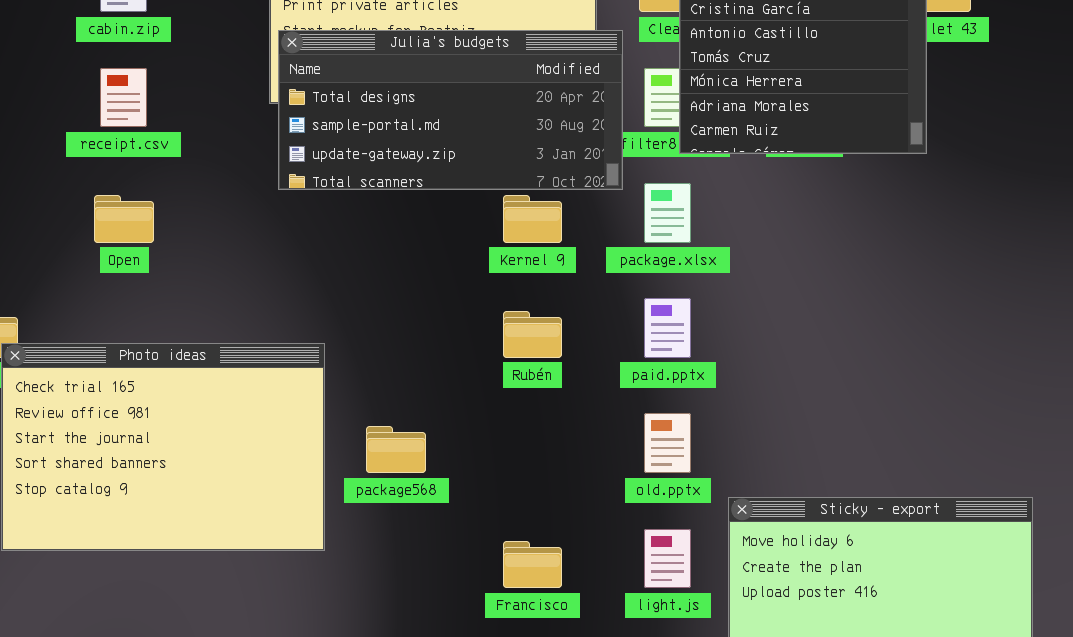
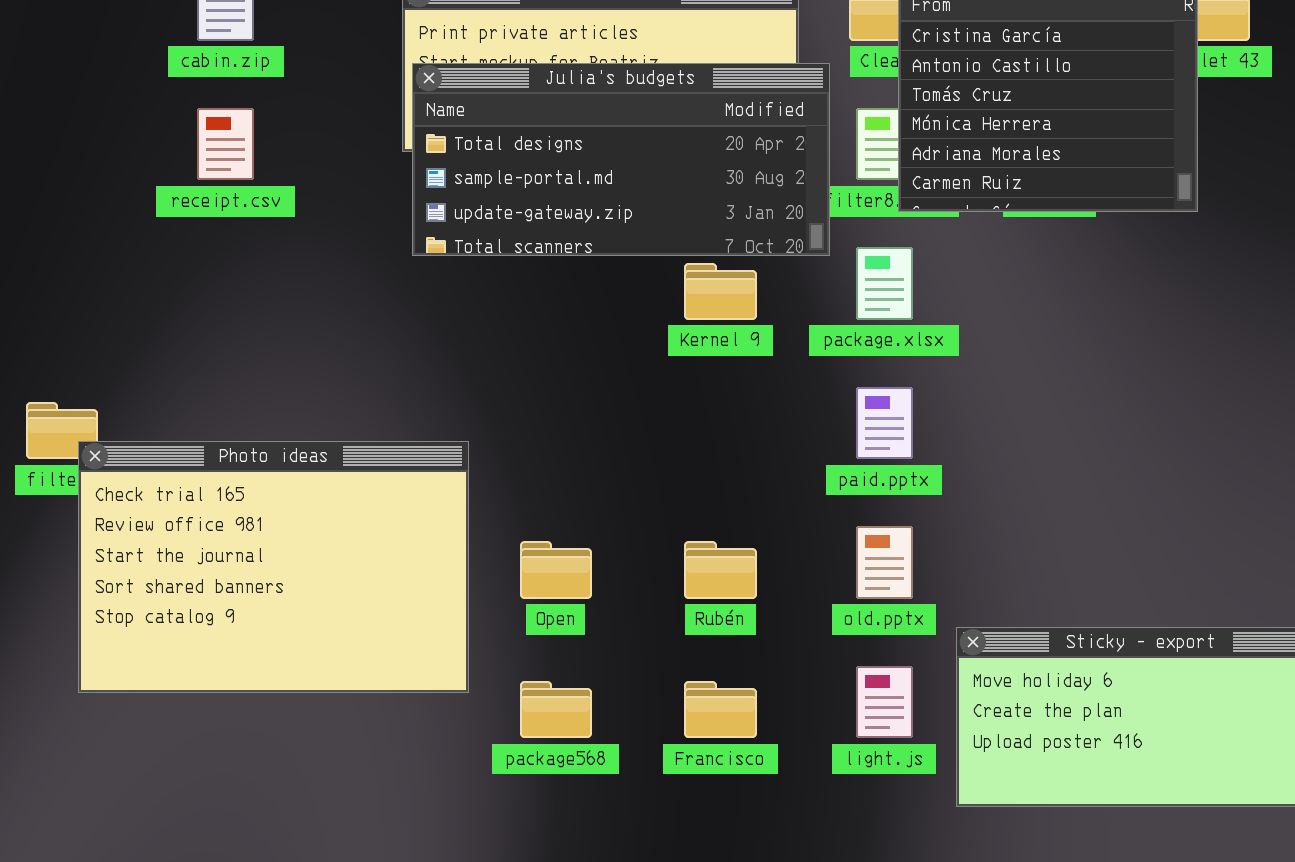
Open: [94,195,154,243] -> [520,541,592,599], moved
Rubén: [503,311,562,358] -> [684,541,757,599], moved
package568: [366,426,426,473] -> [520,681,592,738], moved

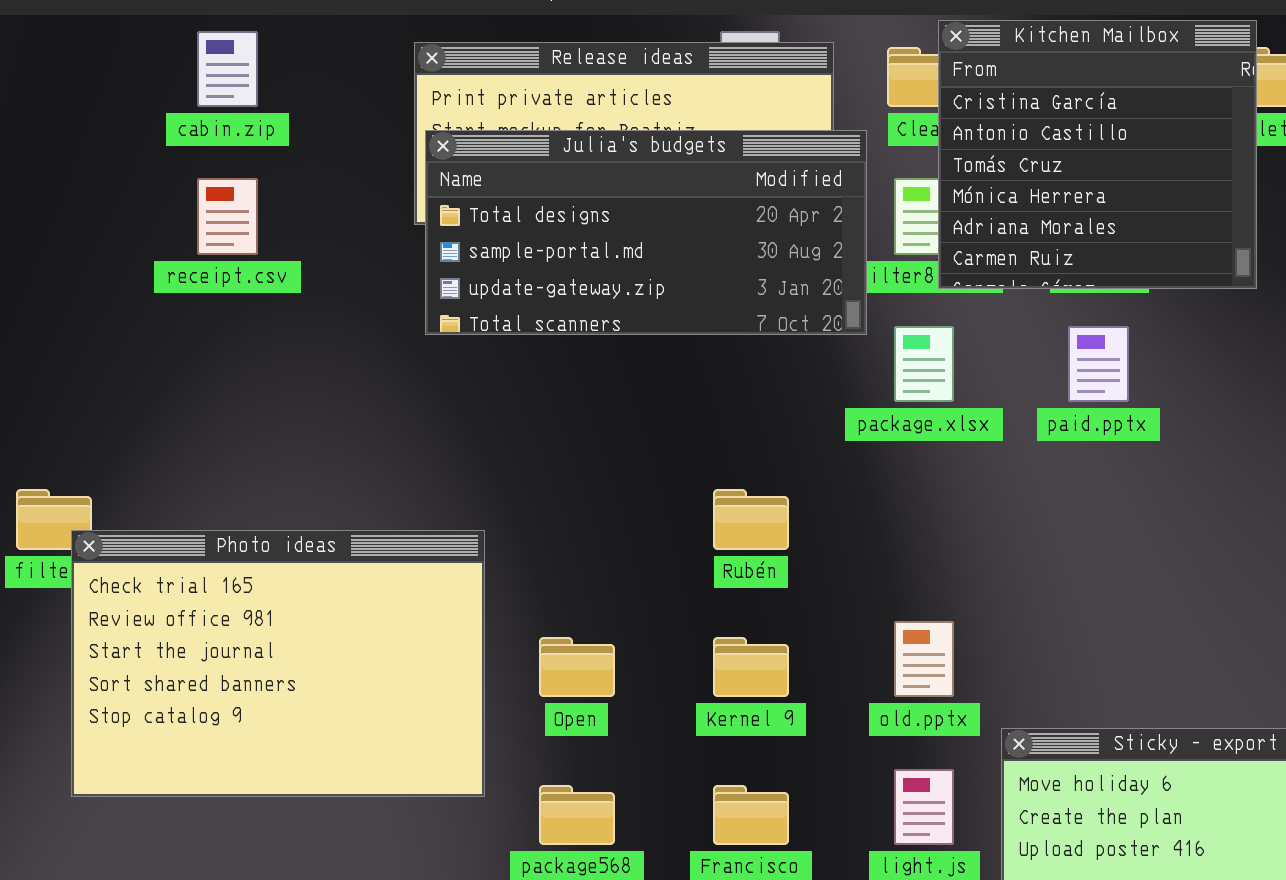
Kernel 9: [684,263,757,320] -> [713,637,789,697], moved
paid.pptx: [856,387,913,459] -> [1068,326,1129,402], moved
Rubén: [684,541,757,599] -> [713,489,789,550], moved

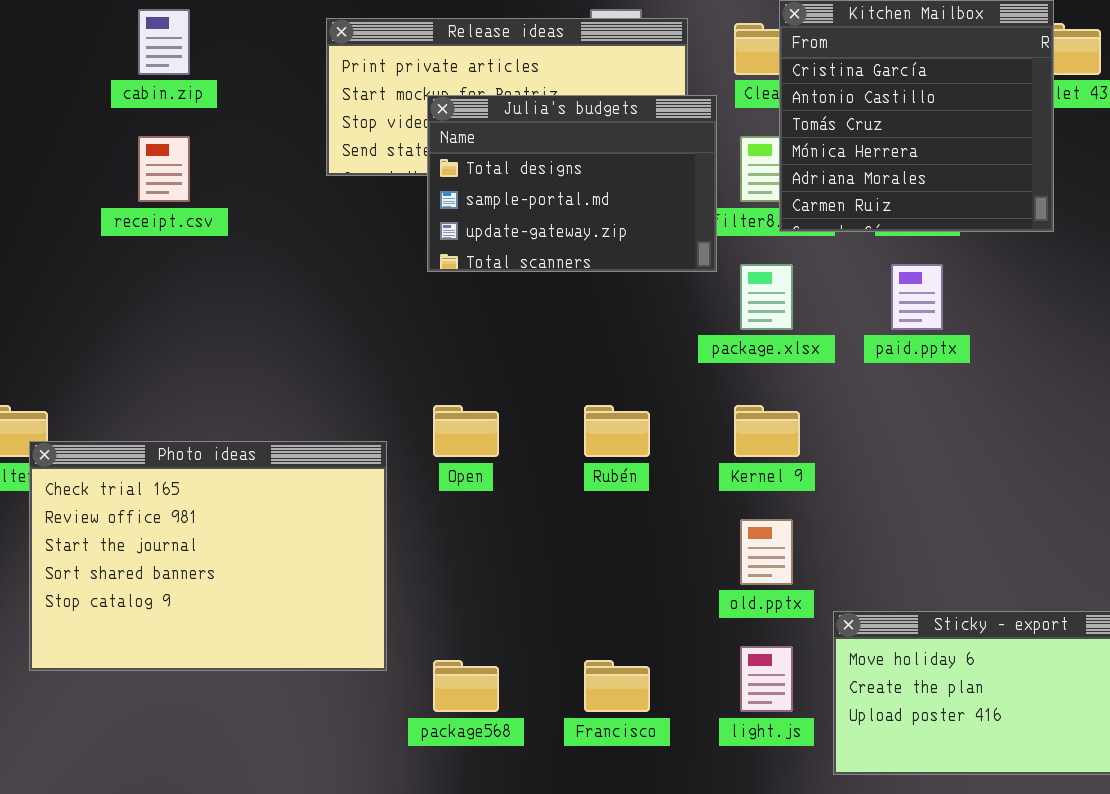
Julia's budgets: [425,130,867,335] -> [427,95,717,272], resized
Open: [539,637,615,697] -> [433,405,499,457], moved
Kernel 9: [713,637,789,697] -> [734,405,800,457], moved

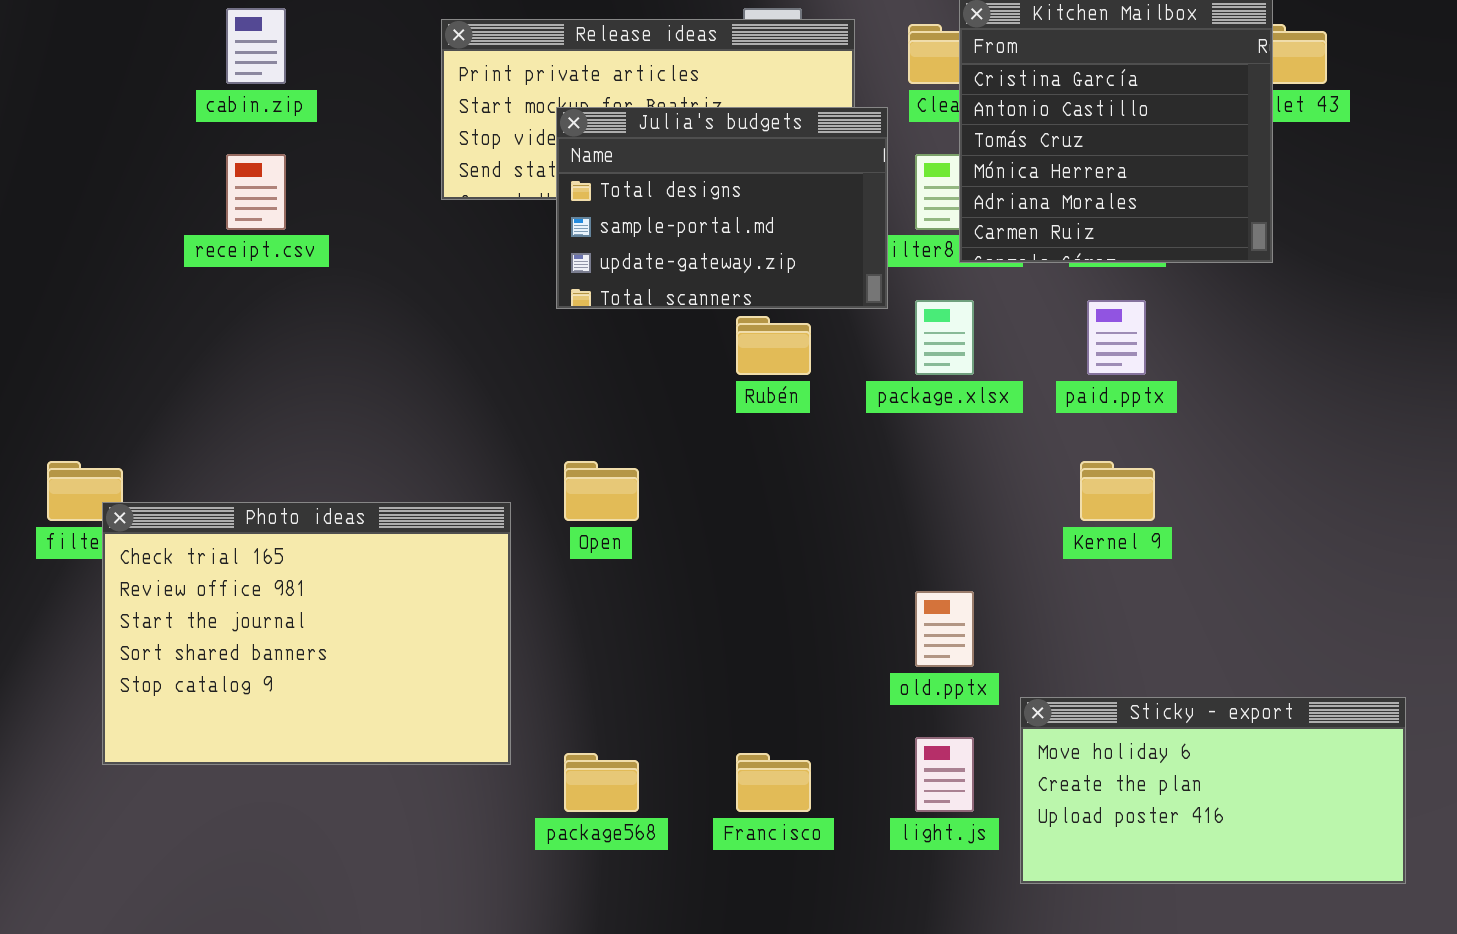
Rubén: [584,405,650,457] -> [736,316,811,375], moved
Kernel 9: [734,405,800,457] -> [1080,461,1155,521], moved

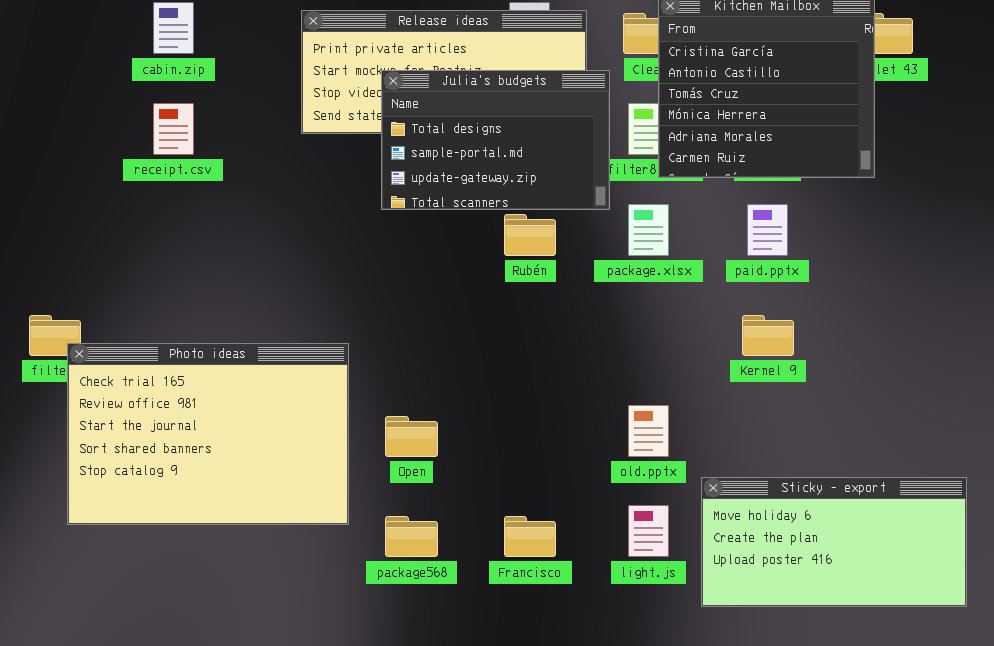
Open: [564,461,639,521] -> [385,416,438,457], moved

